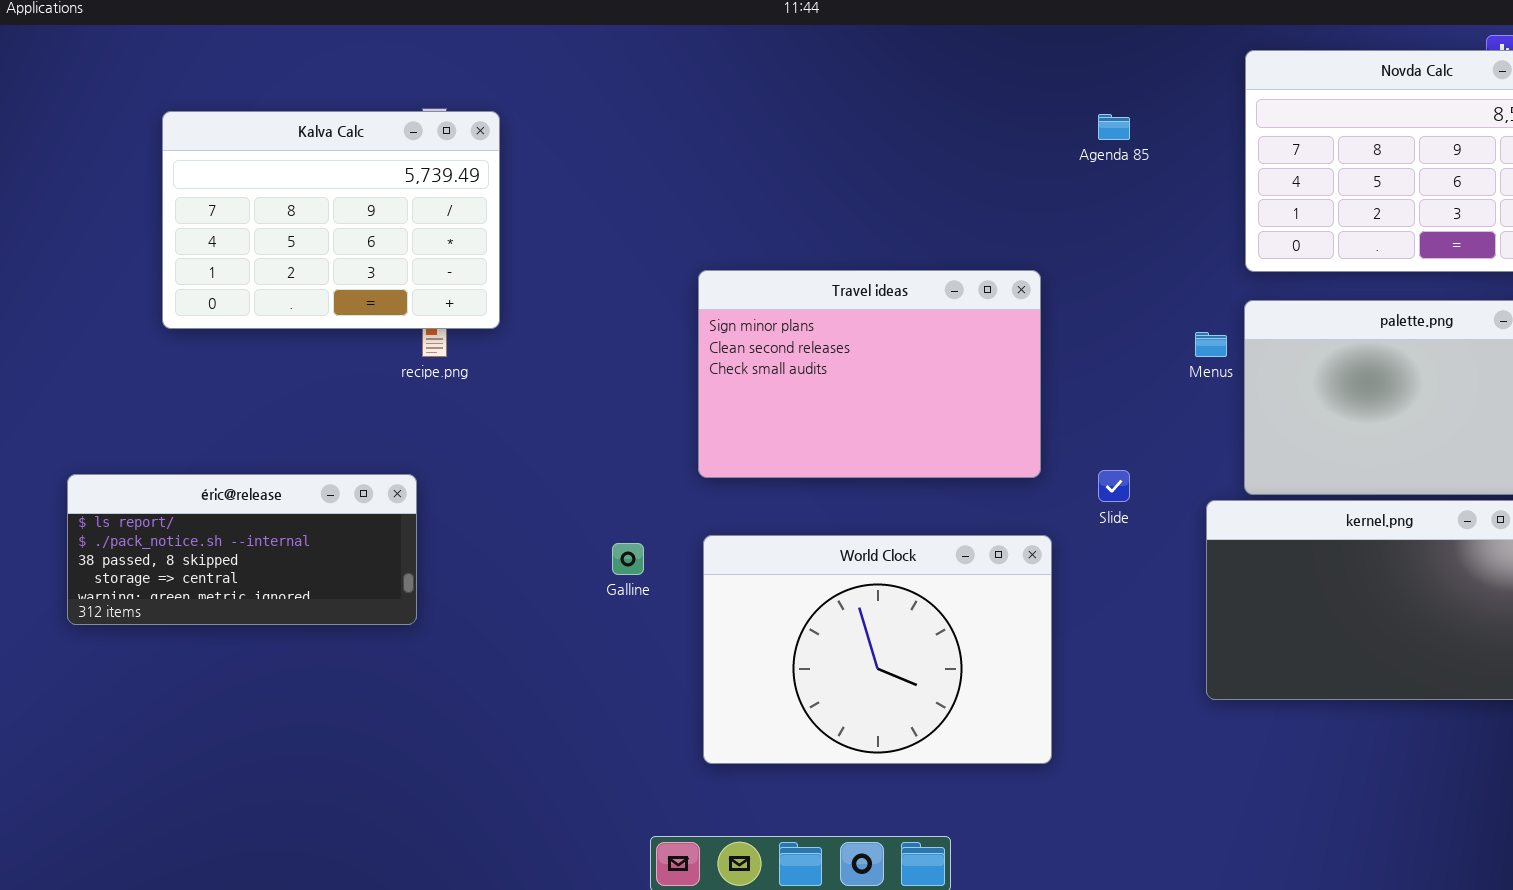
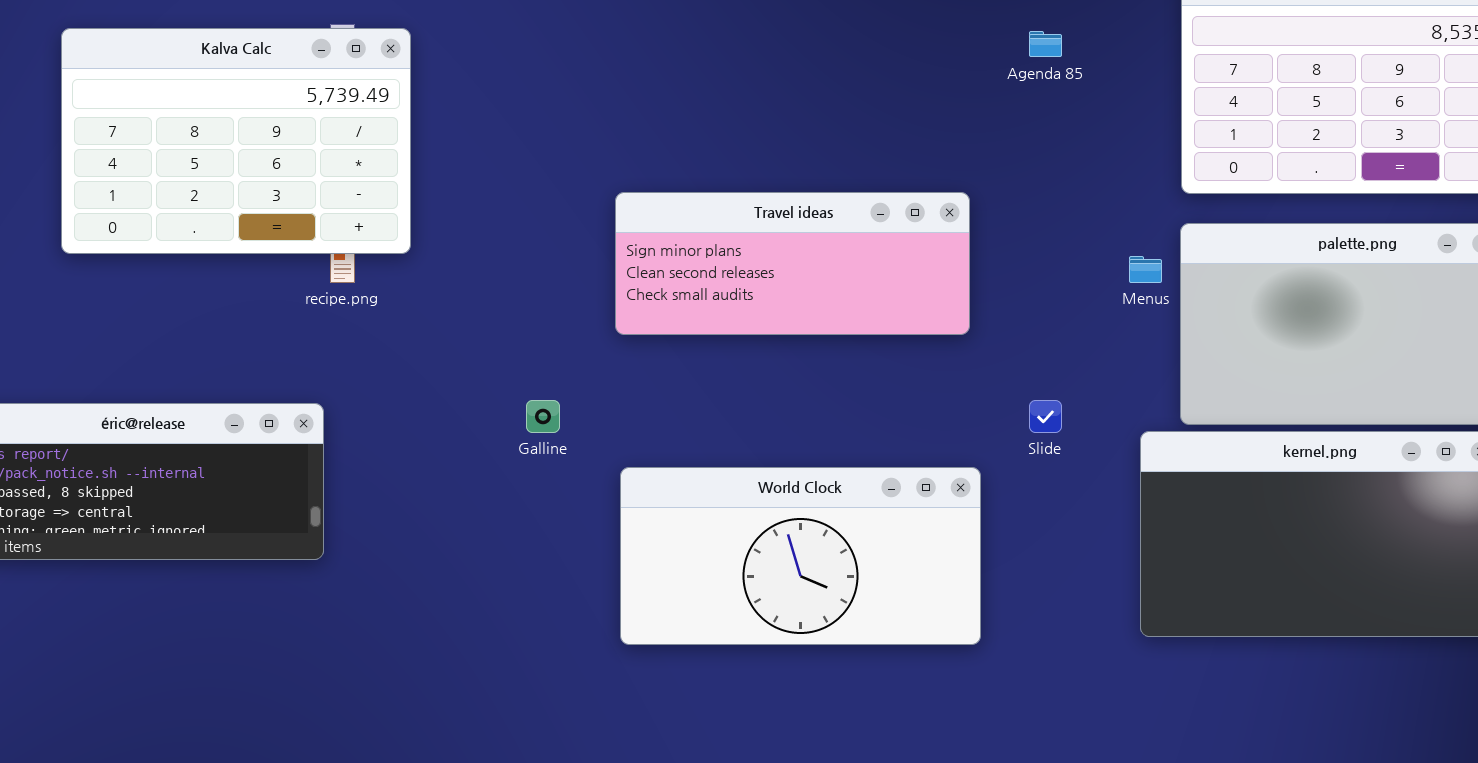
Travel ideas: [698,270,1041,478] -> [615,192,970,335], resized
World Clock: [703,535,1052,764] -> [620,467,981,645], resized
Galline: [612,543,644,575] -> [526,400,560,433], moved

